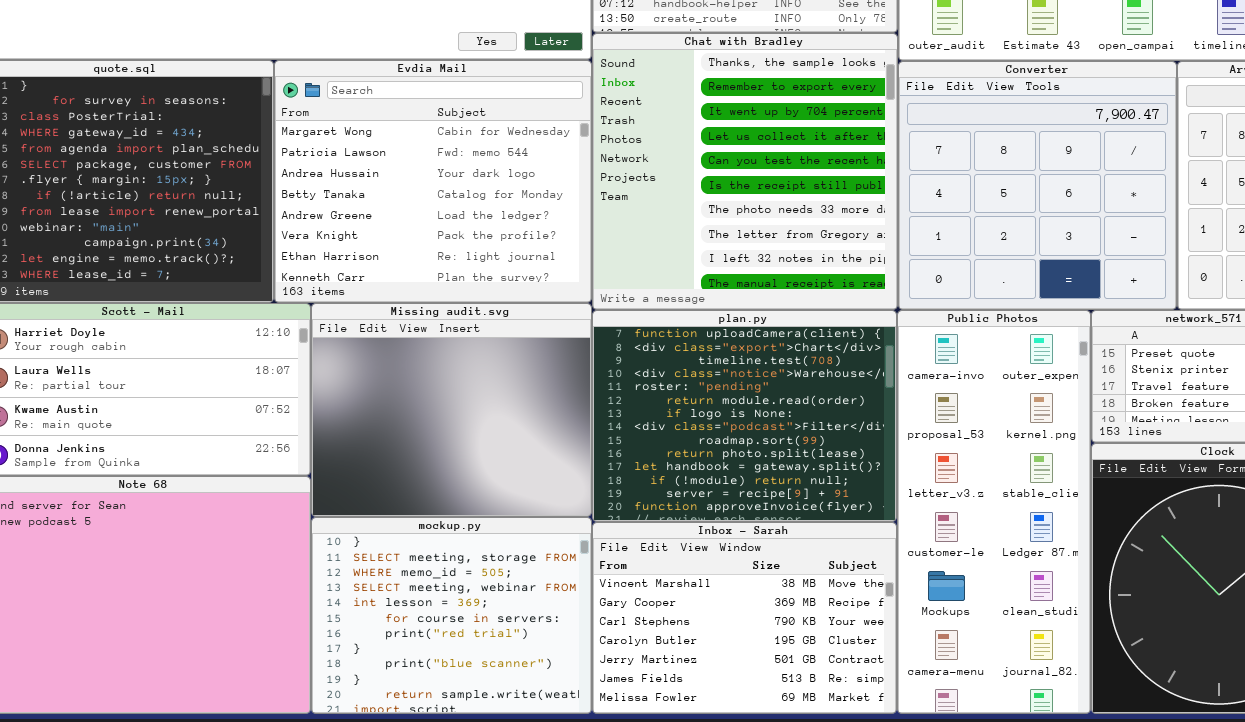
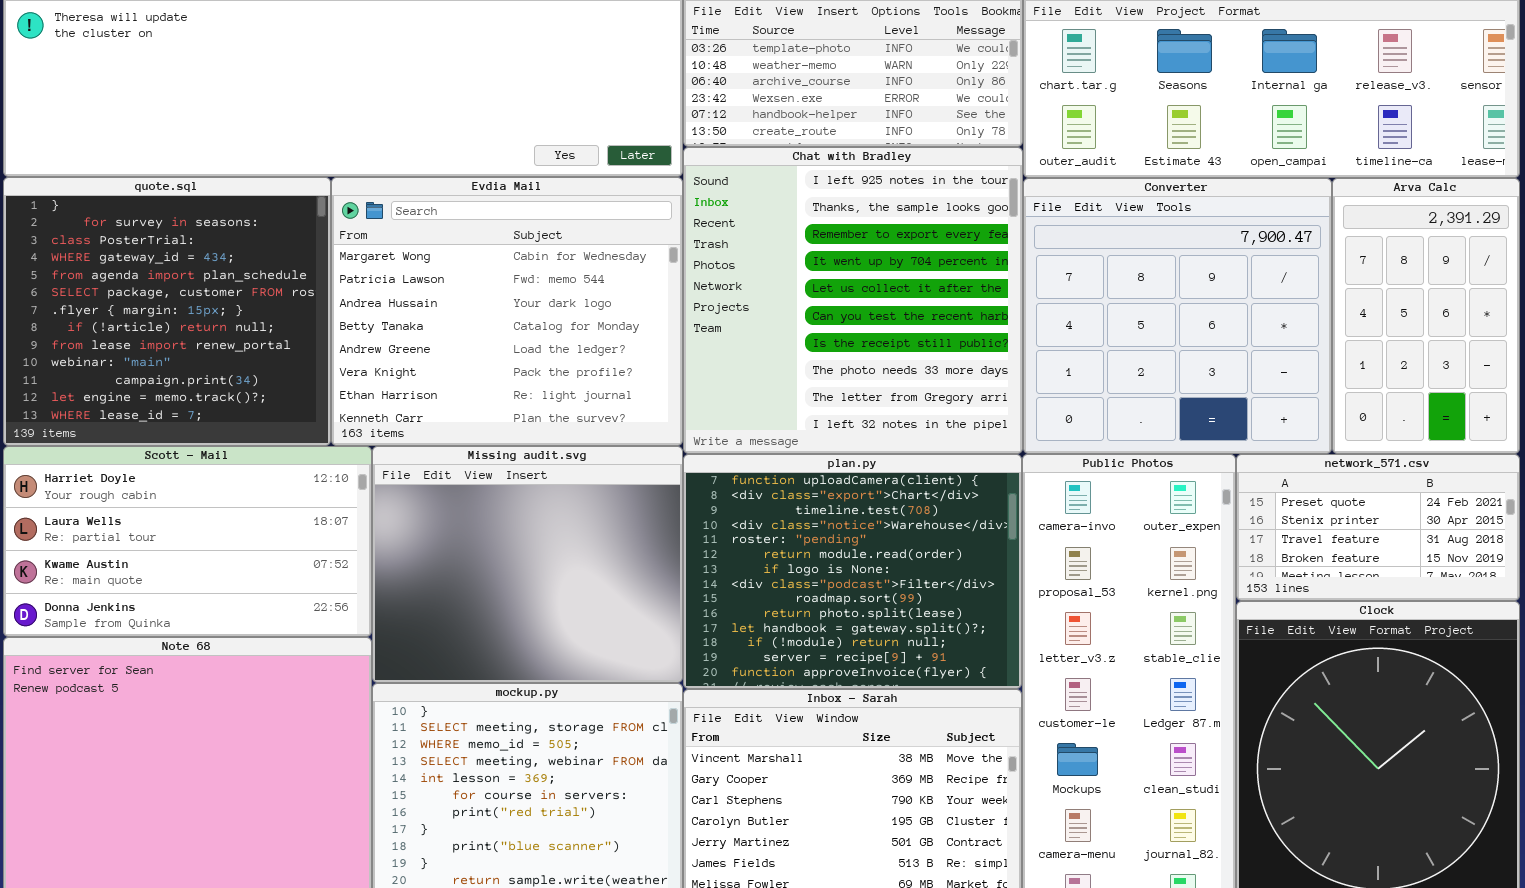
Chat with Bradley: [592,33,898,310] -> [683,147,1023,454], scrolled up 1 row

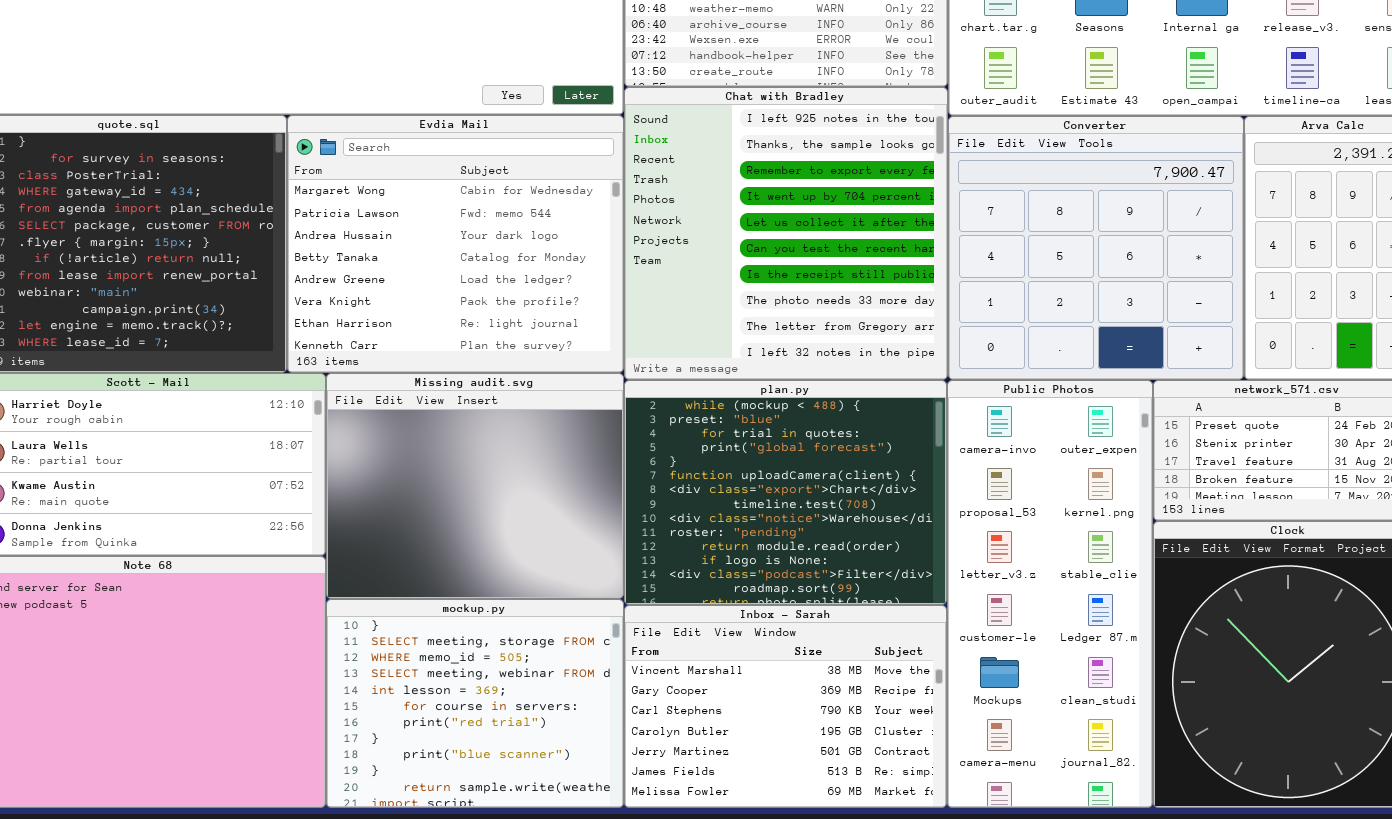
plan.py: [683,454,1022,689] -> [624,380,947,605], scrolled up 5 rows

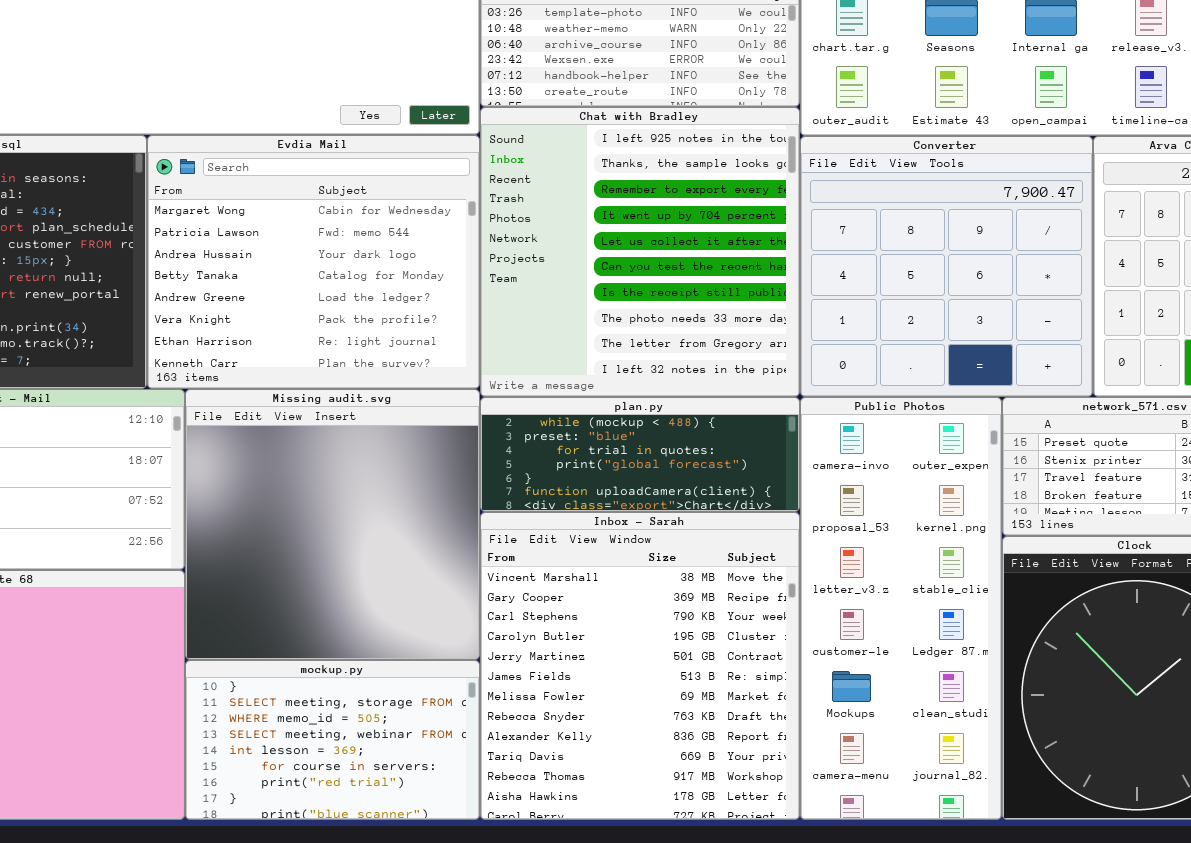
Missing audit.svg: [326,373,624,599] -> [185,389,480,660], resized
plan.py: [624,380,947,605] -> [480,397,800,512], resized
mockup.py: [326,599,624,808] -> [185,660,480,820], resized
Inbox - Sarah: [624,605,947,808] -> [480,512,800,820], resized

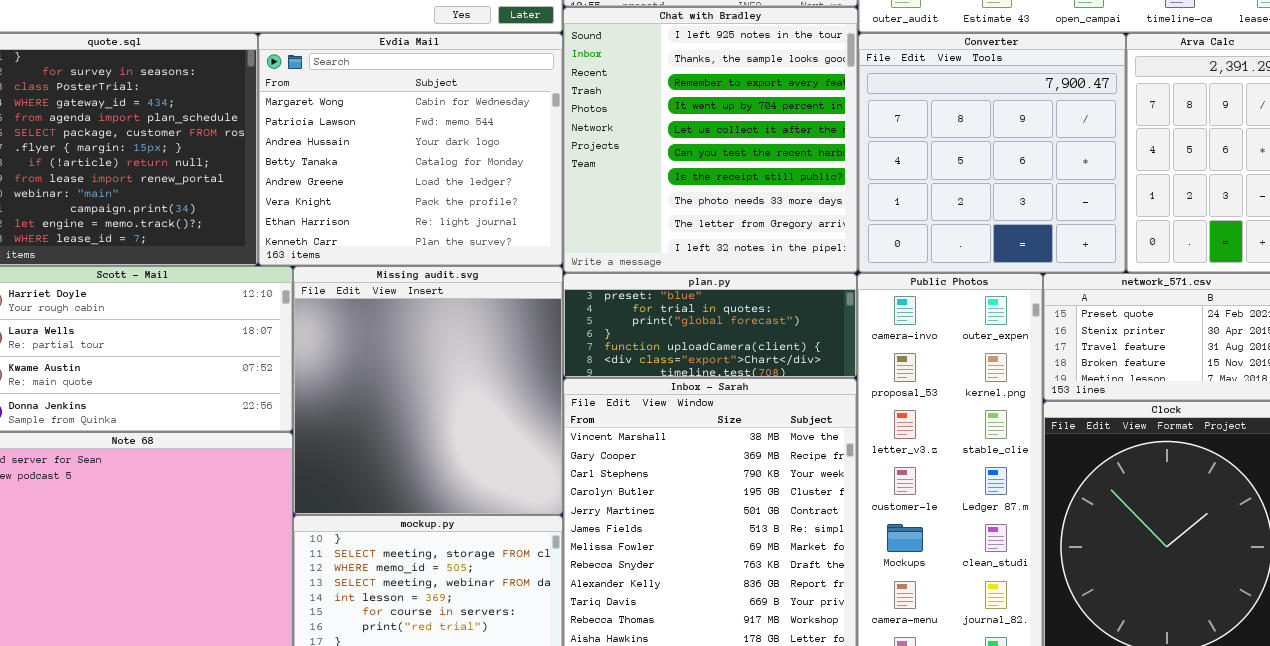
plan.py: [480,397,800,512] -> [563,273,857,378], scrolled down 1 row

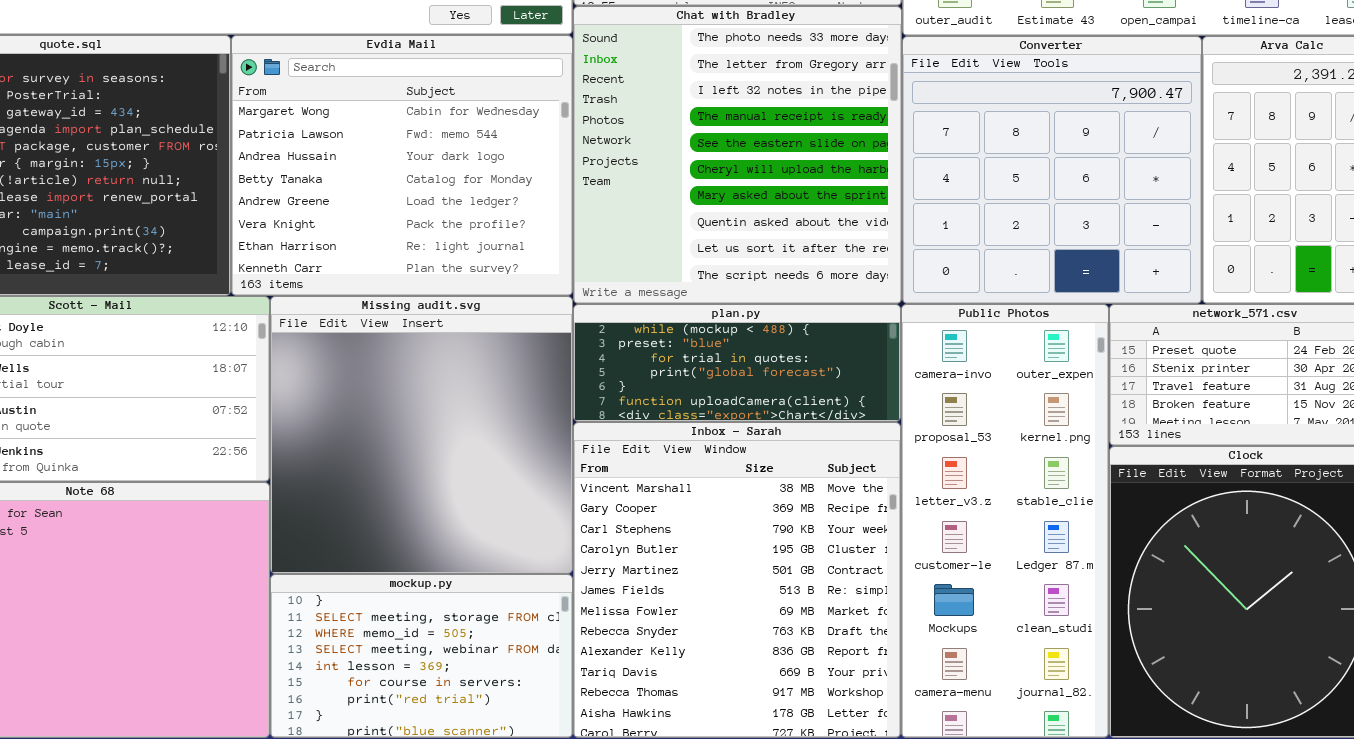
Chat with Bradley: [563,7,858,273] -> [573,6,902,304], scrolled down 7 rows
plan.py: [563,273,857,378] -> [573,304,901,422], scrolled up 1 row

